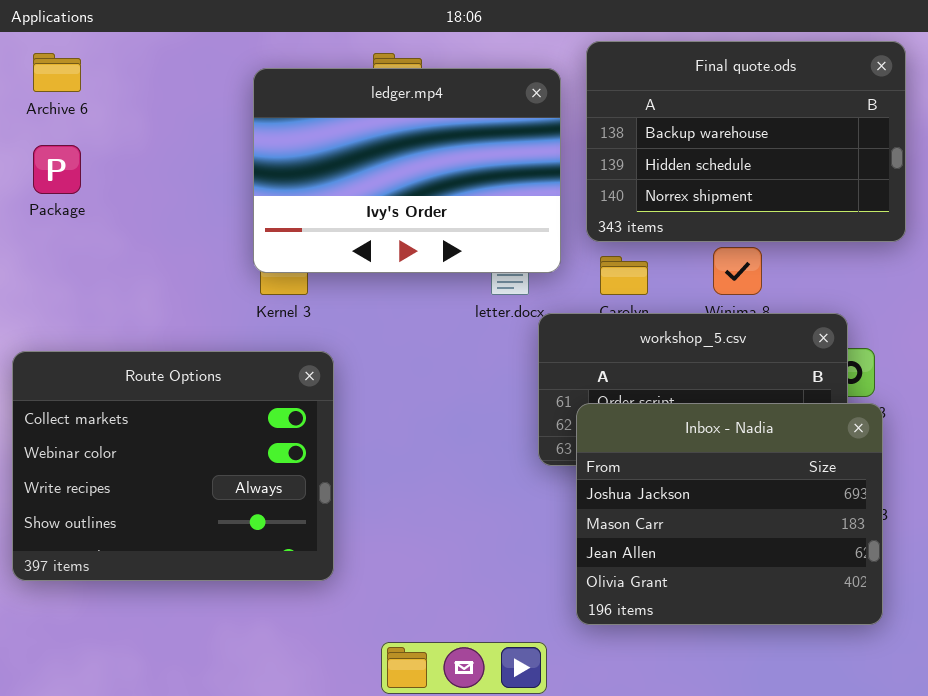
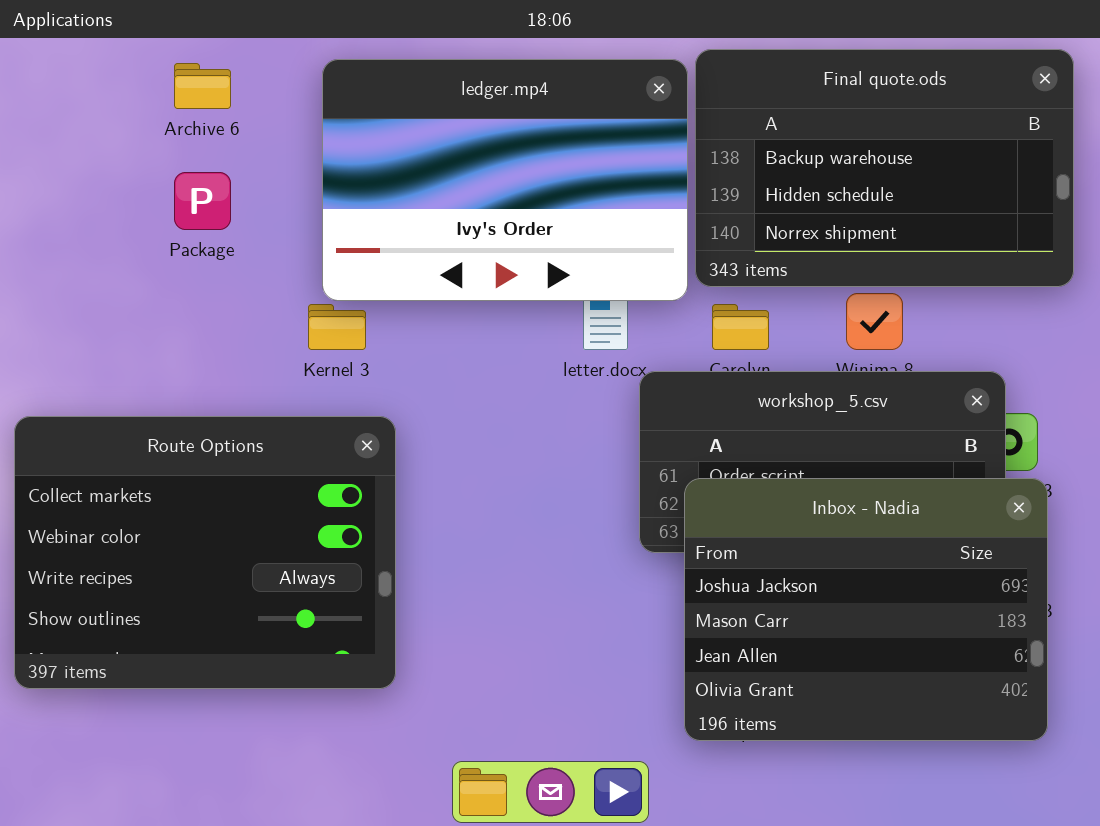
Archive 6: [33,53,81,92] -> [174,63,231,109], moved
ledger.mp4: [253,68,561,273] -> [322,59,688,301], moved
Package: [33,145,81,194] -> [174,172,231,230], moved

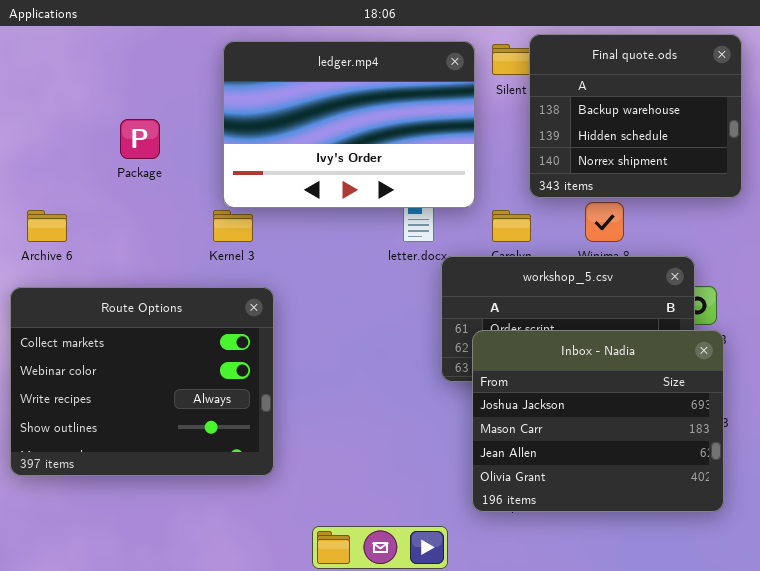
Final quote.ods: [695,49,1074,287] -> [529,34,742,198], resized
Archive 6: [174,63,231,109] -> [27,210,67,242], moved

